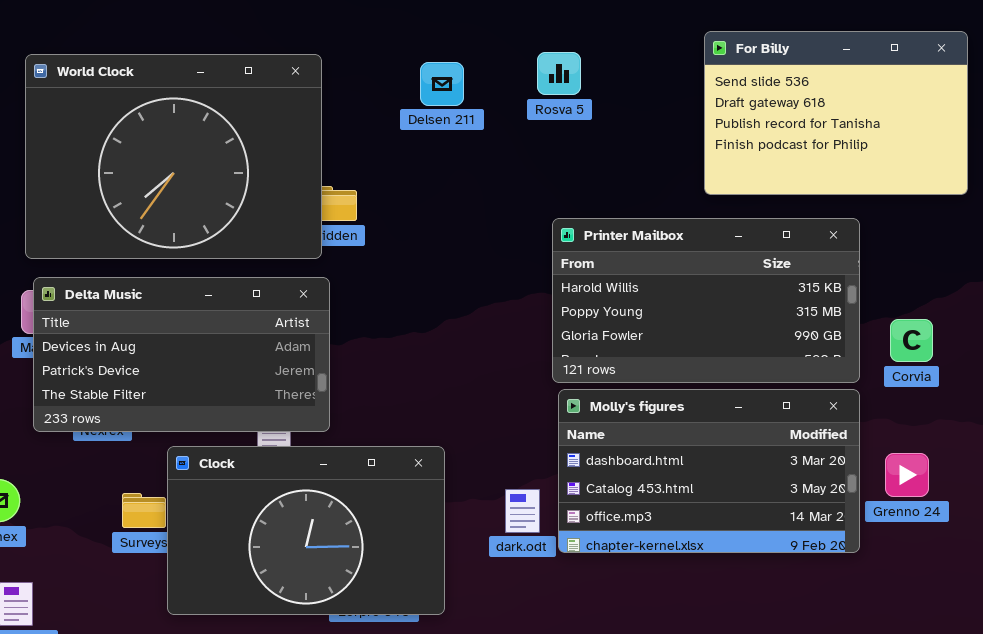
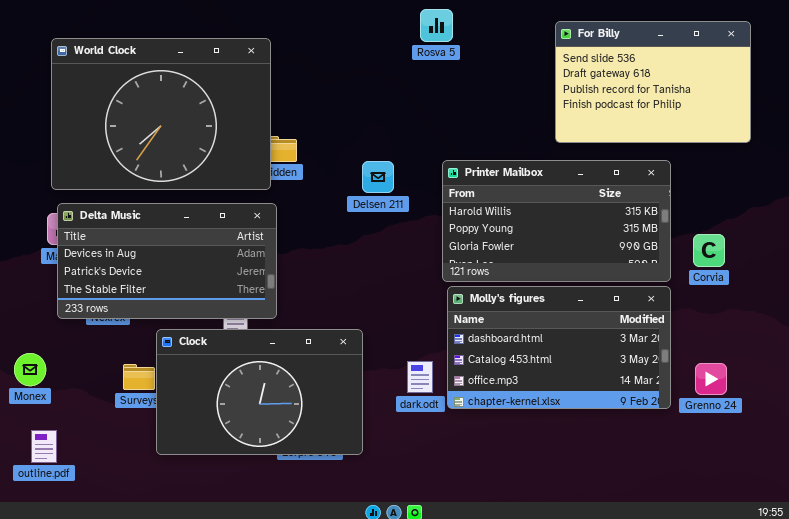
Rosva 5: [537,52,581,95] -> [420,9,453,42], moved
Delsen 211: [420,62,464,106] -> [362,161,394,193], moved
Grenno 24: [885,453,929,497] -> [695,363,727,395], moved

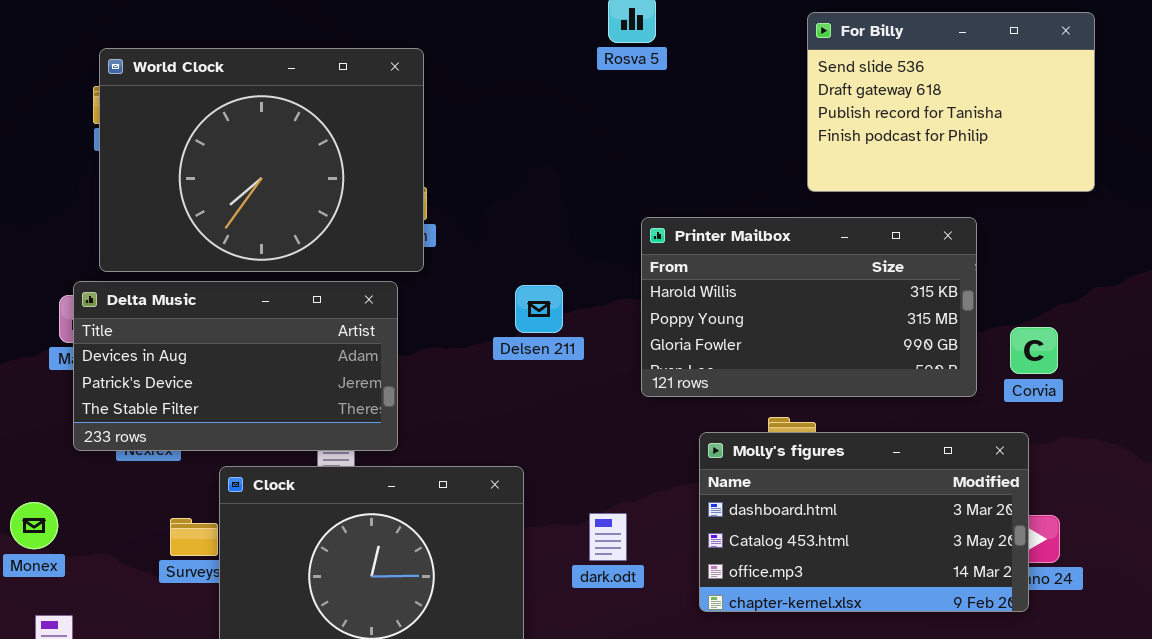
World Clock: [51,38,271,190] -> [99,48,424,272], moved
Delsen 211: [362,161,394,193] -> [515,285,563,333], moved
Molly's figures: [447,286,671,409] -> [699,432,1029,612], moved

